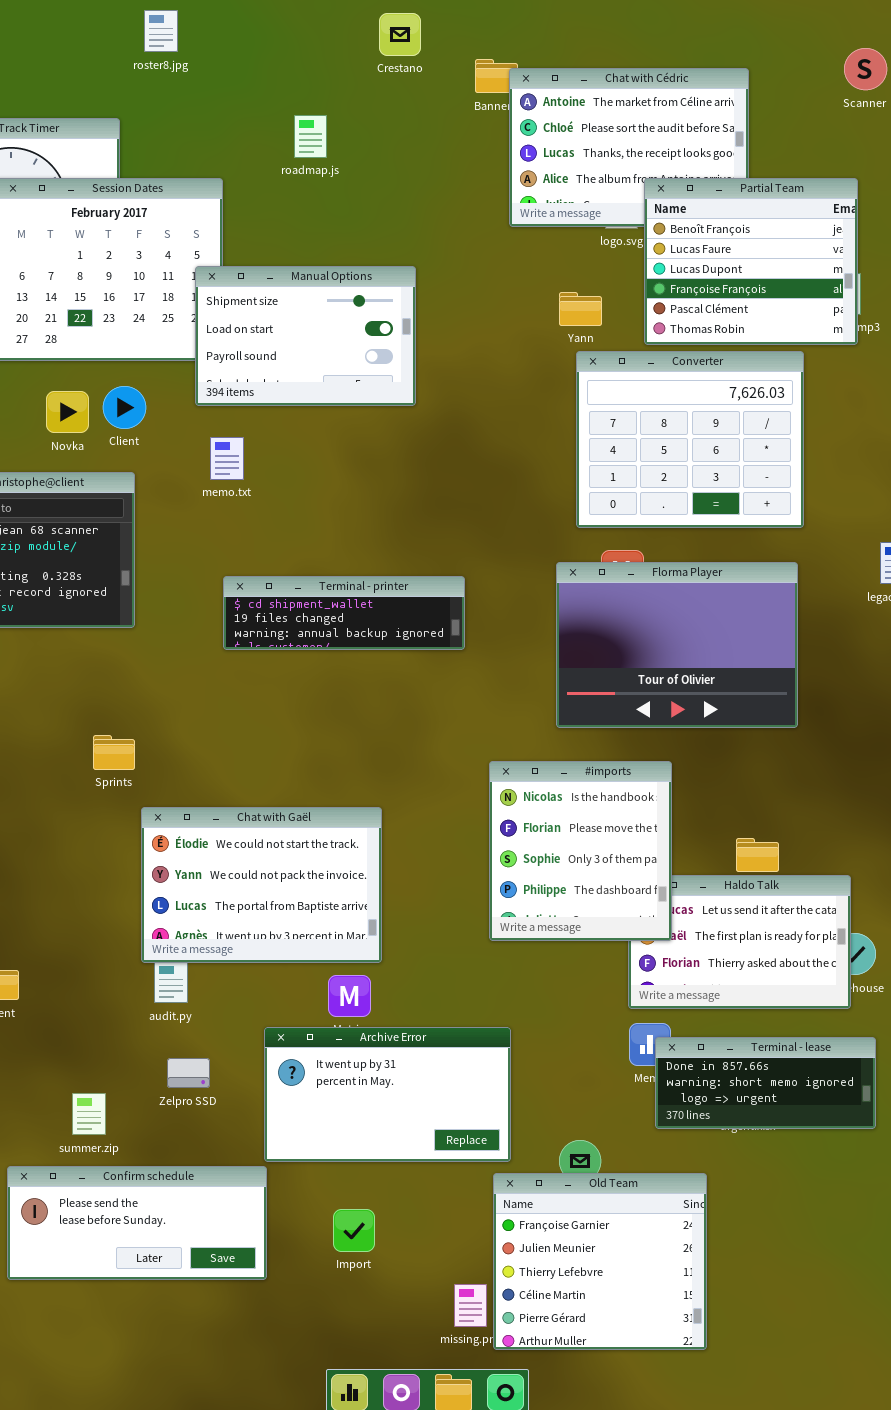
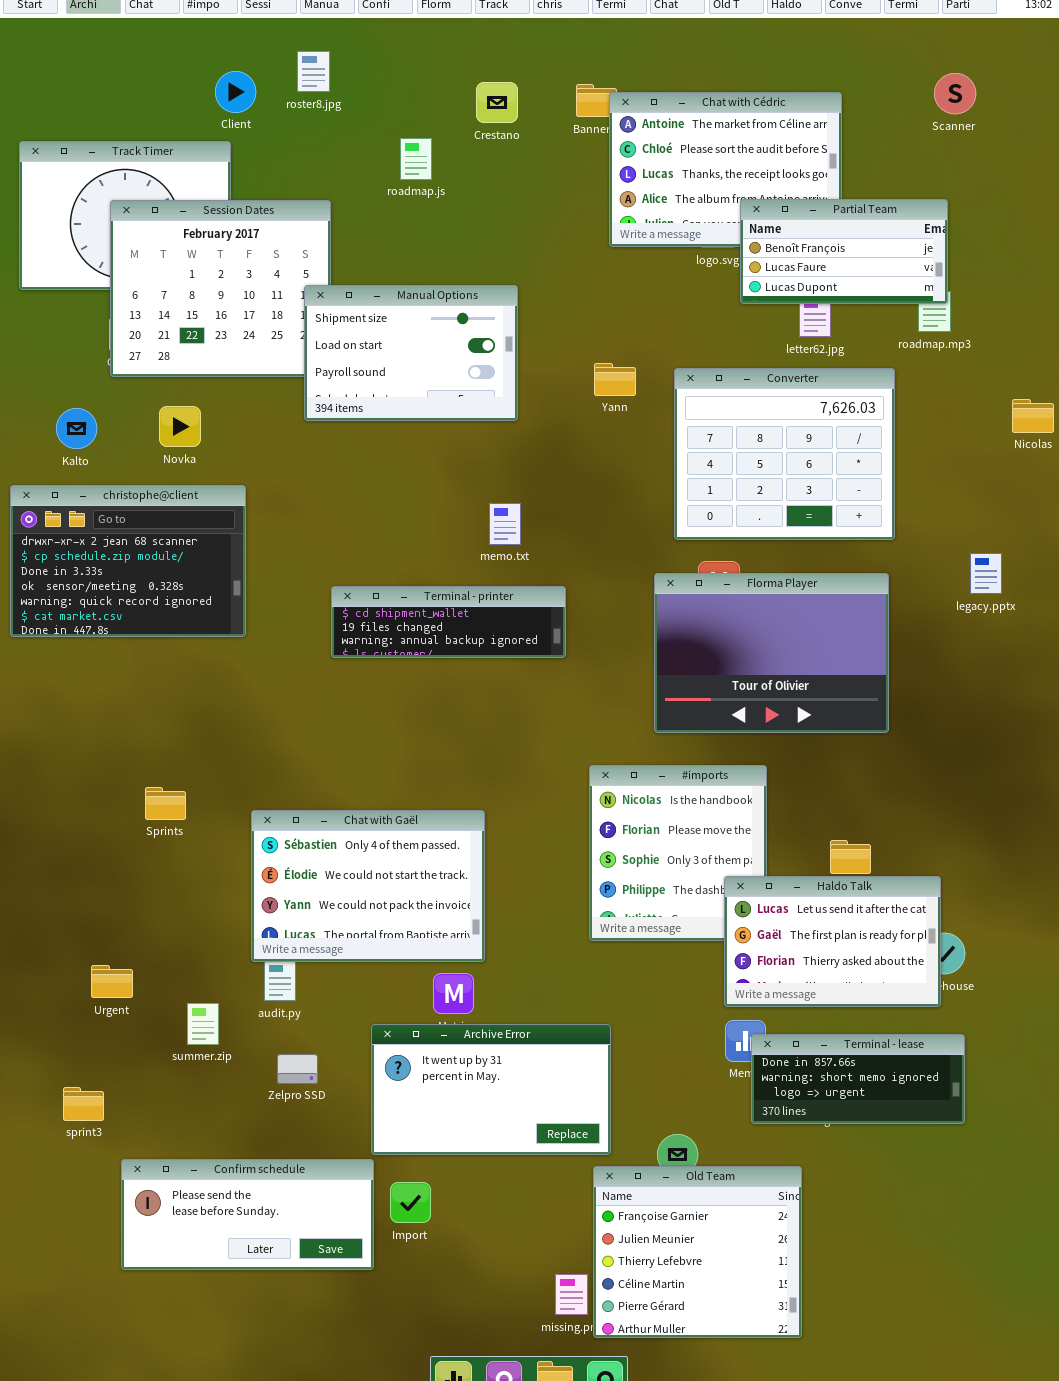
roster8.jpg: [144,10,178,52] -> [297,51,330,92], moved
Crestano: [379,13,421,56] -> [476,82,518,123], moved
Partial Team: [644,178,858,345] -> [740,199,948,304], resized
Yann: [559,292,602,326] -> [594,363,636,396], moved
Client: [103,386,146,429] -> [215,71,256,113], moved
memo.txt: [210,437,244,480] -> [489,503,521,545], moved
Sprints: [93,735,135,770] -> [145,787,186,820], moved
Chat with Gaël: [141,807,382,963] -> [251,810,485,962], scrolled up 1 row
Haldo Talk: [628,875,851,1009] -> [724,876,941,1007], raised
summer.zip: [72,1093,106,1135] -> [187,1003,219,1045], moved
Import: [333,1209,375,1252] -> [390,1182,431,1223], moved

